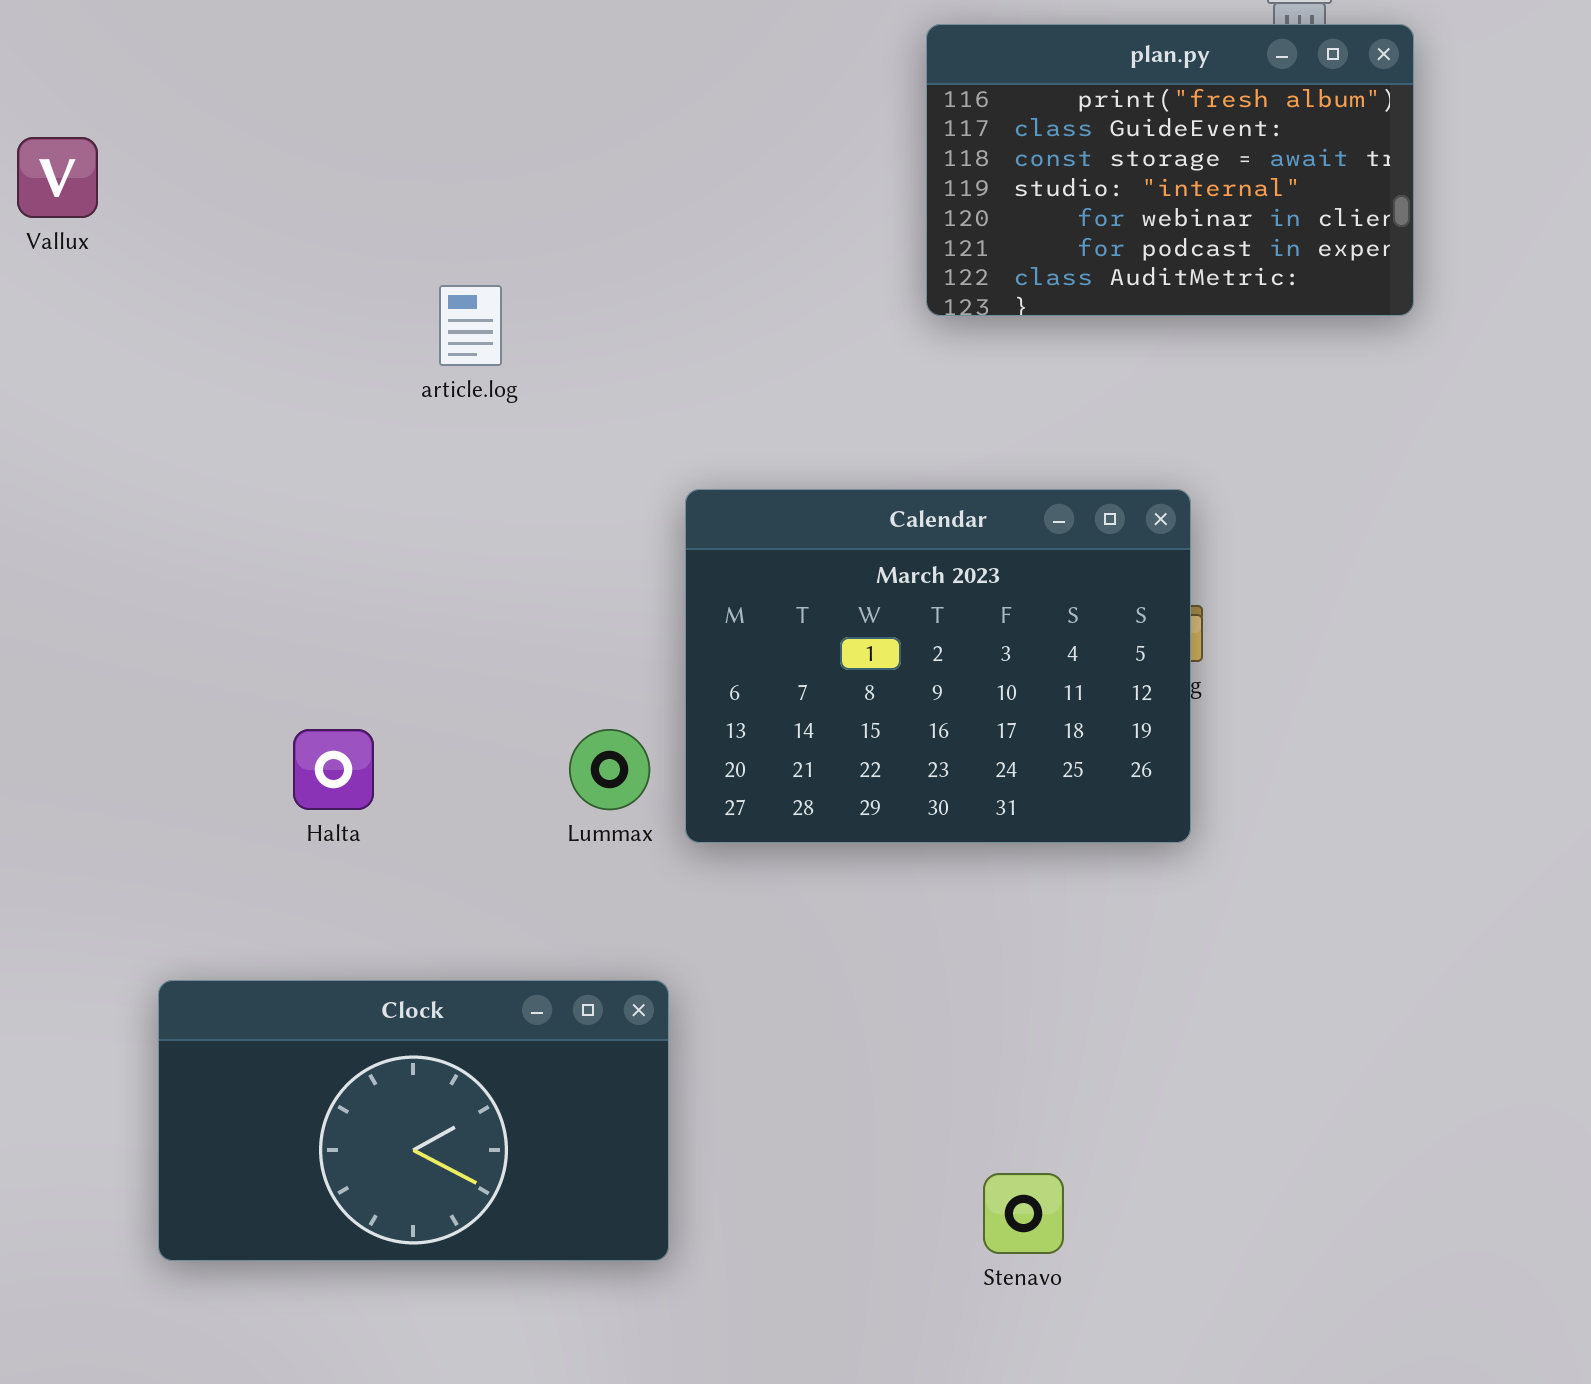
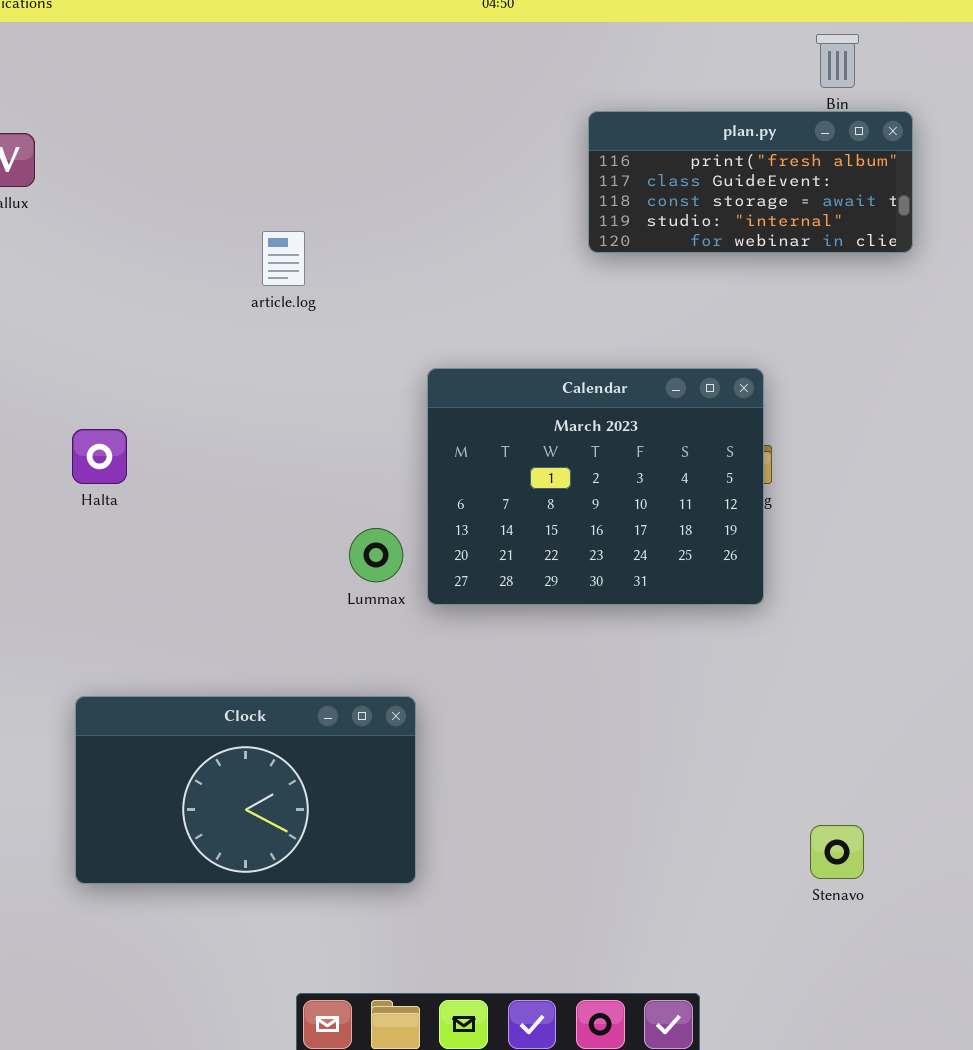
plan.py: [926,24,1414,316] -> [588,111,913,253], resized
Halta: [293,729,374,810] -> [72,429,127,484], moved
Stenavo: [983,1173,1064,1254] -> [810,825,864,879], moved

